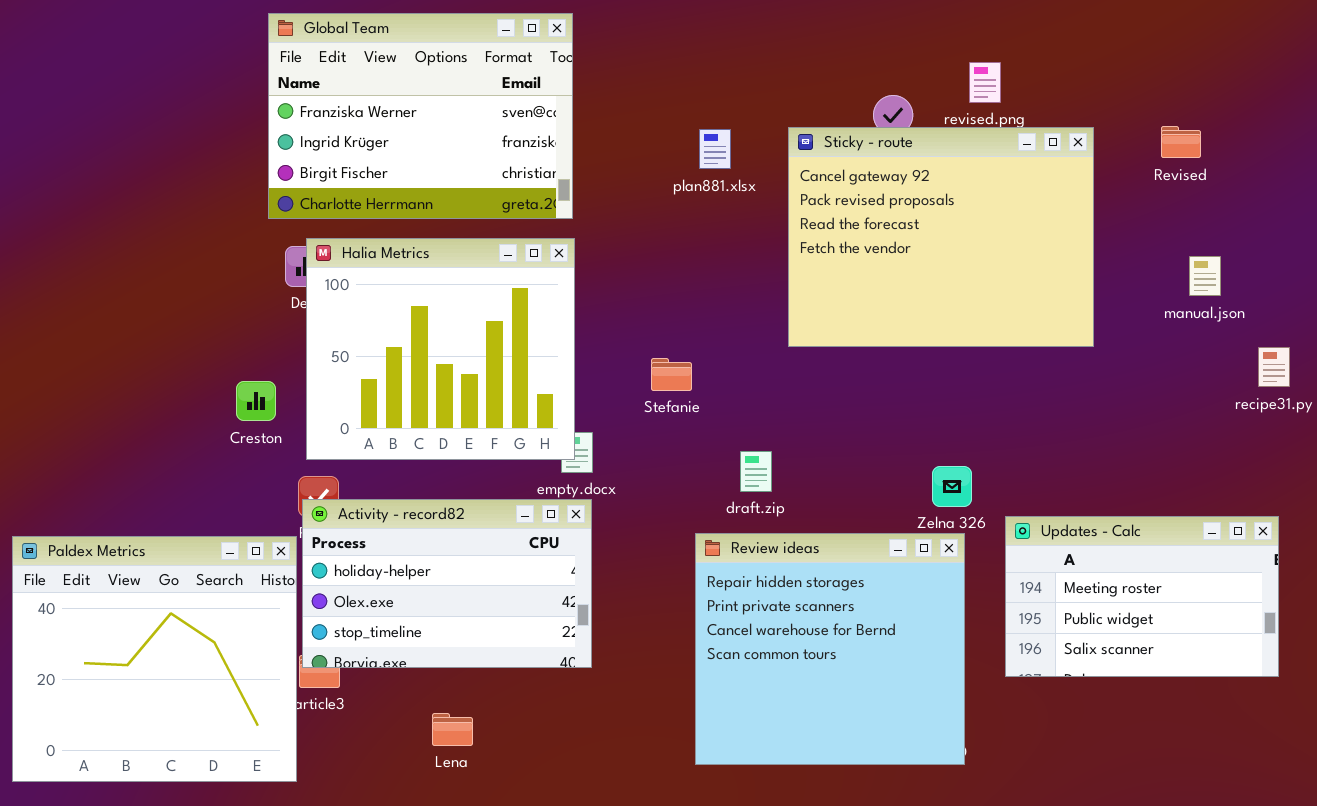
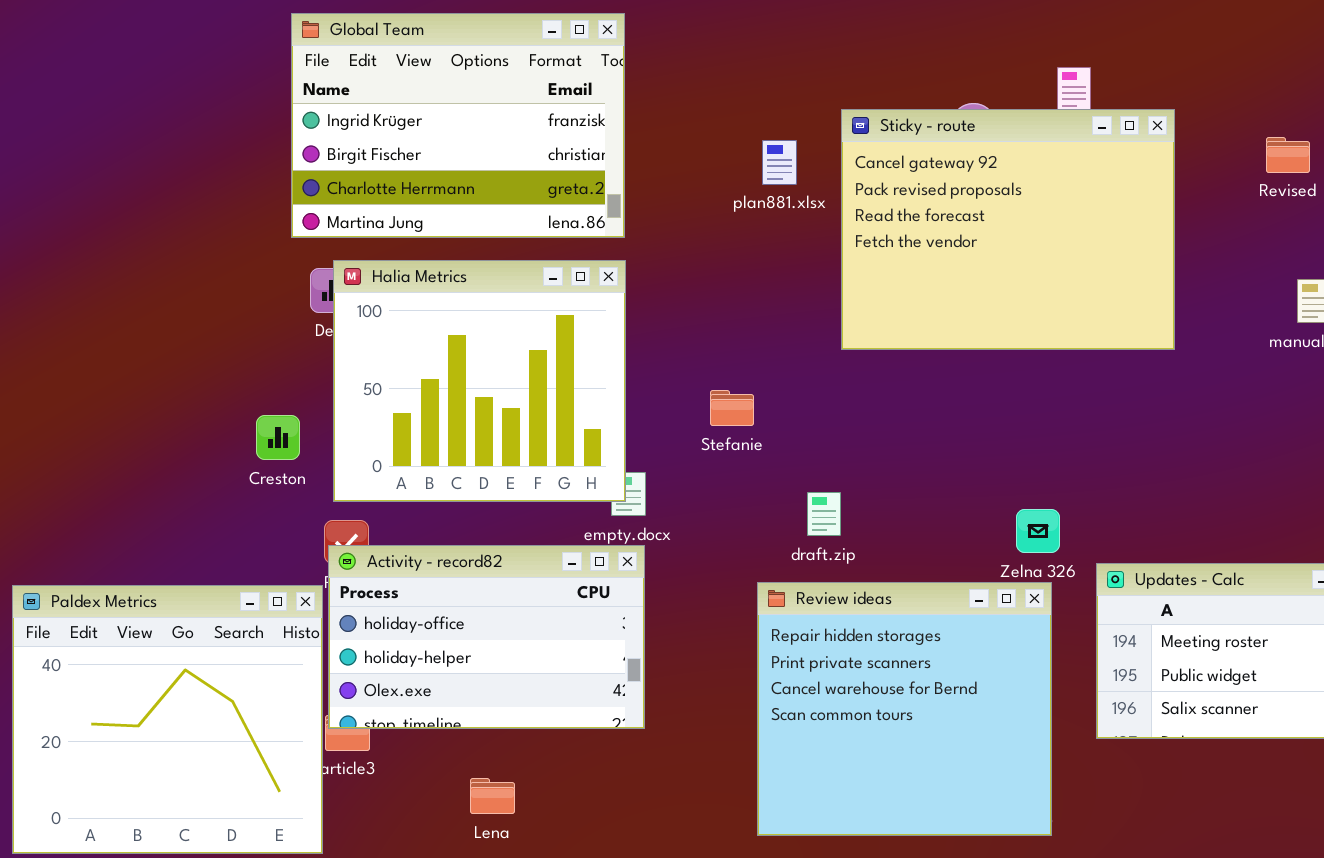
Global Team: [268,13,573,219] -> [291,13,625,238], scrolled down 1 row
Sticky - route: [788,127,1094,347] -> [841,109,1175,350], moved
Activity - record82: [302,499,592,668] -> [328,545,645,729], scrolled up 1 row

